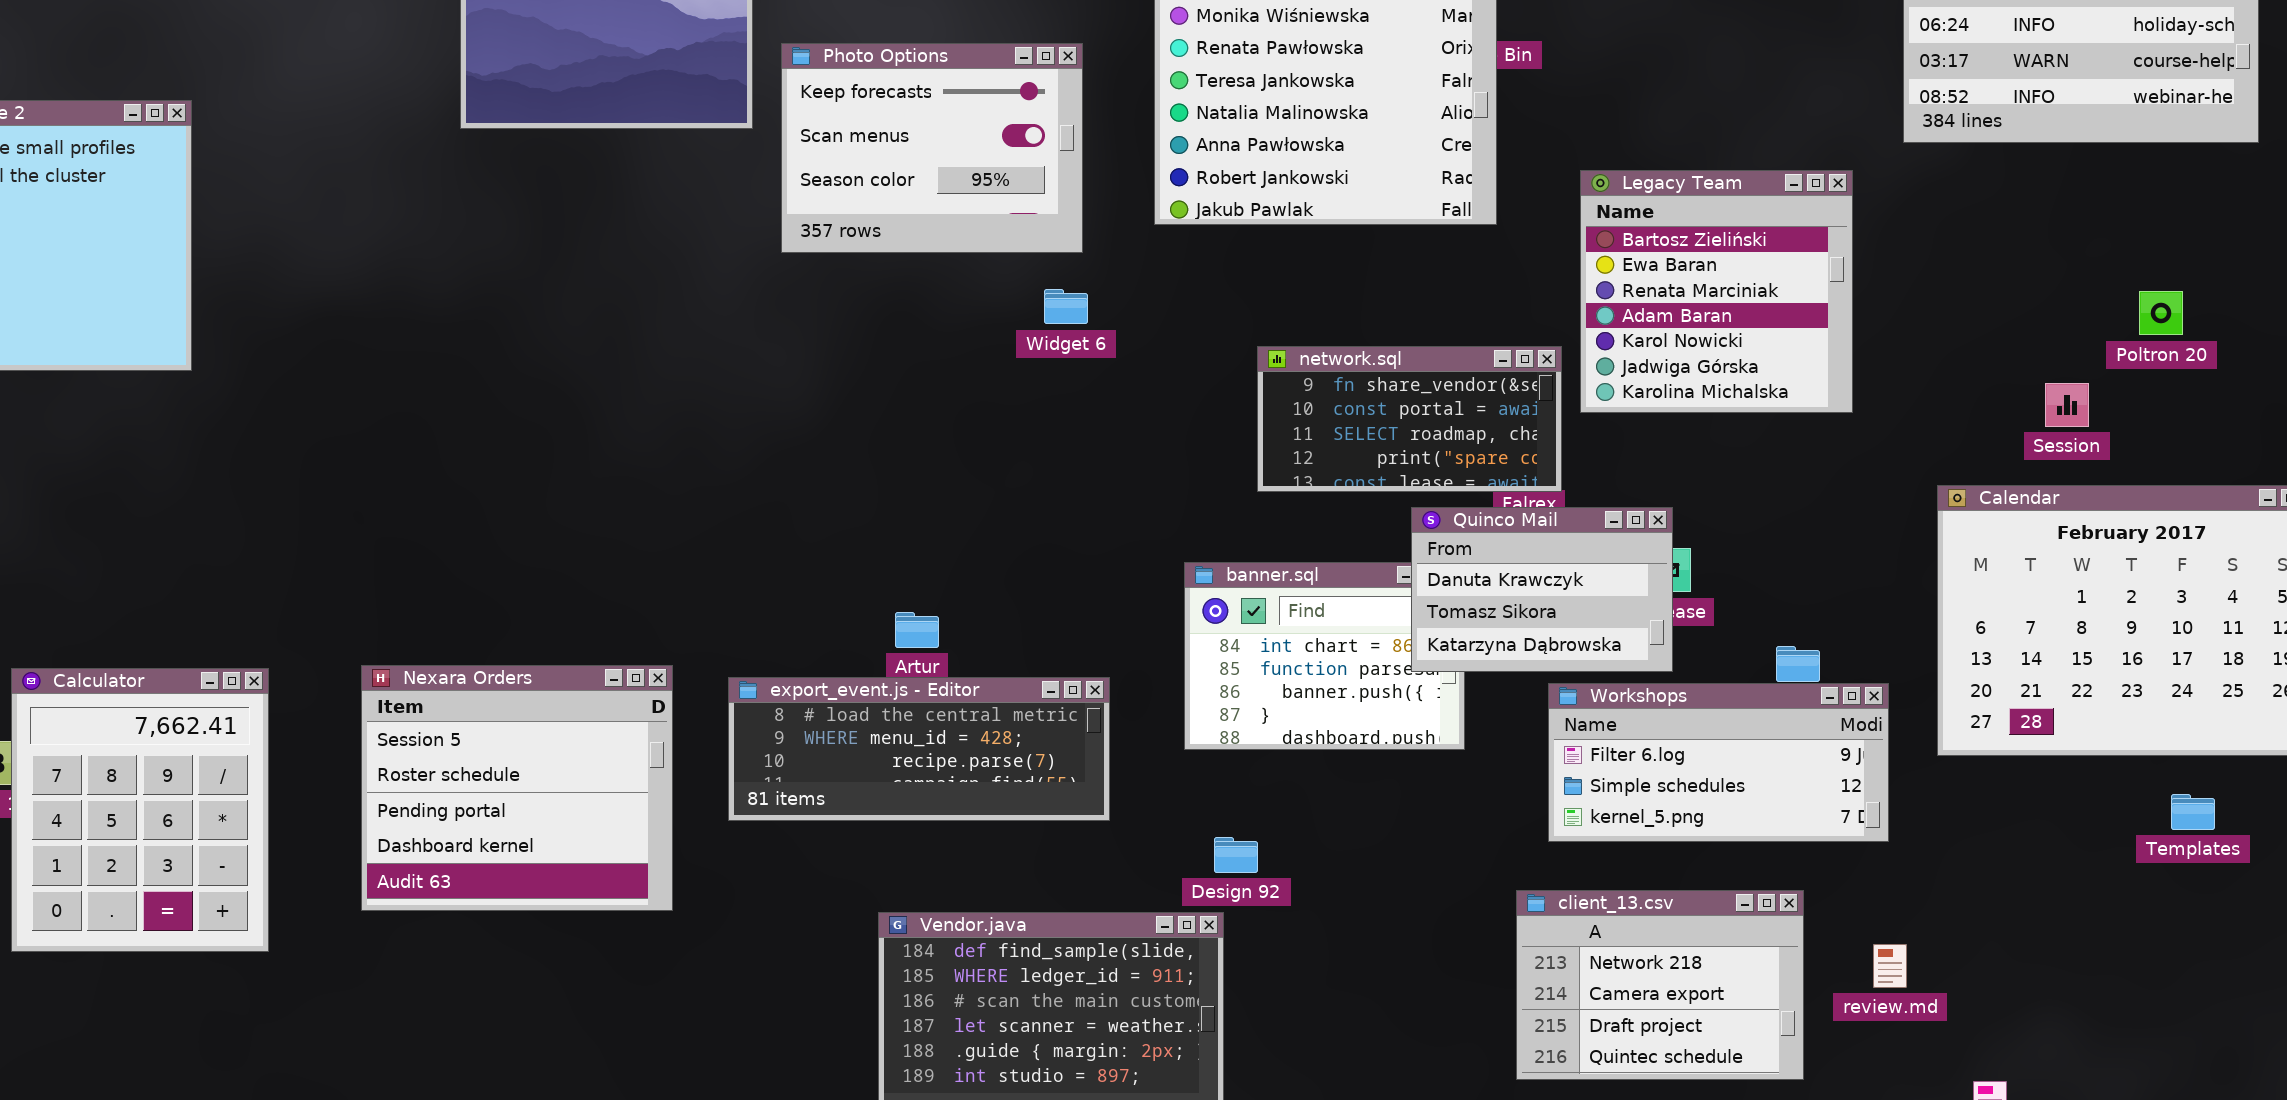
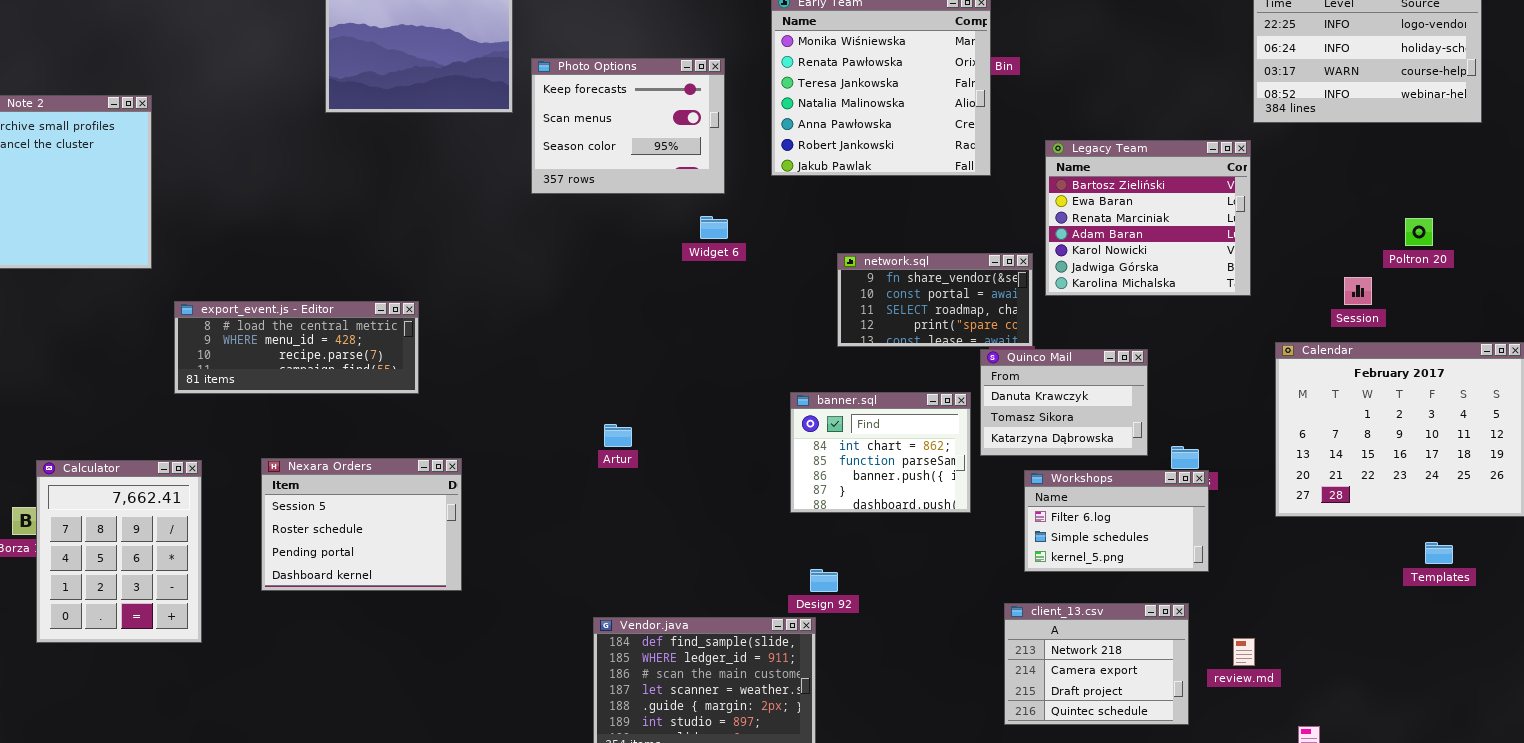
Legacy Team: [1580,170,1853,413] -> [1045,140,1251,296], resized
Quinco Mail: [1411,507,1673,672] -> [980,349,1148,456], moved
Nexara Orders: [361,665,673,911] -> [261,458,462,591], resized
export_event.js - Editor: [728,677,1110,821] -> [174,301,419,394], moved
Workshops: [1548,683,1889,842] -> [1024,470,1209,572], resized

